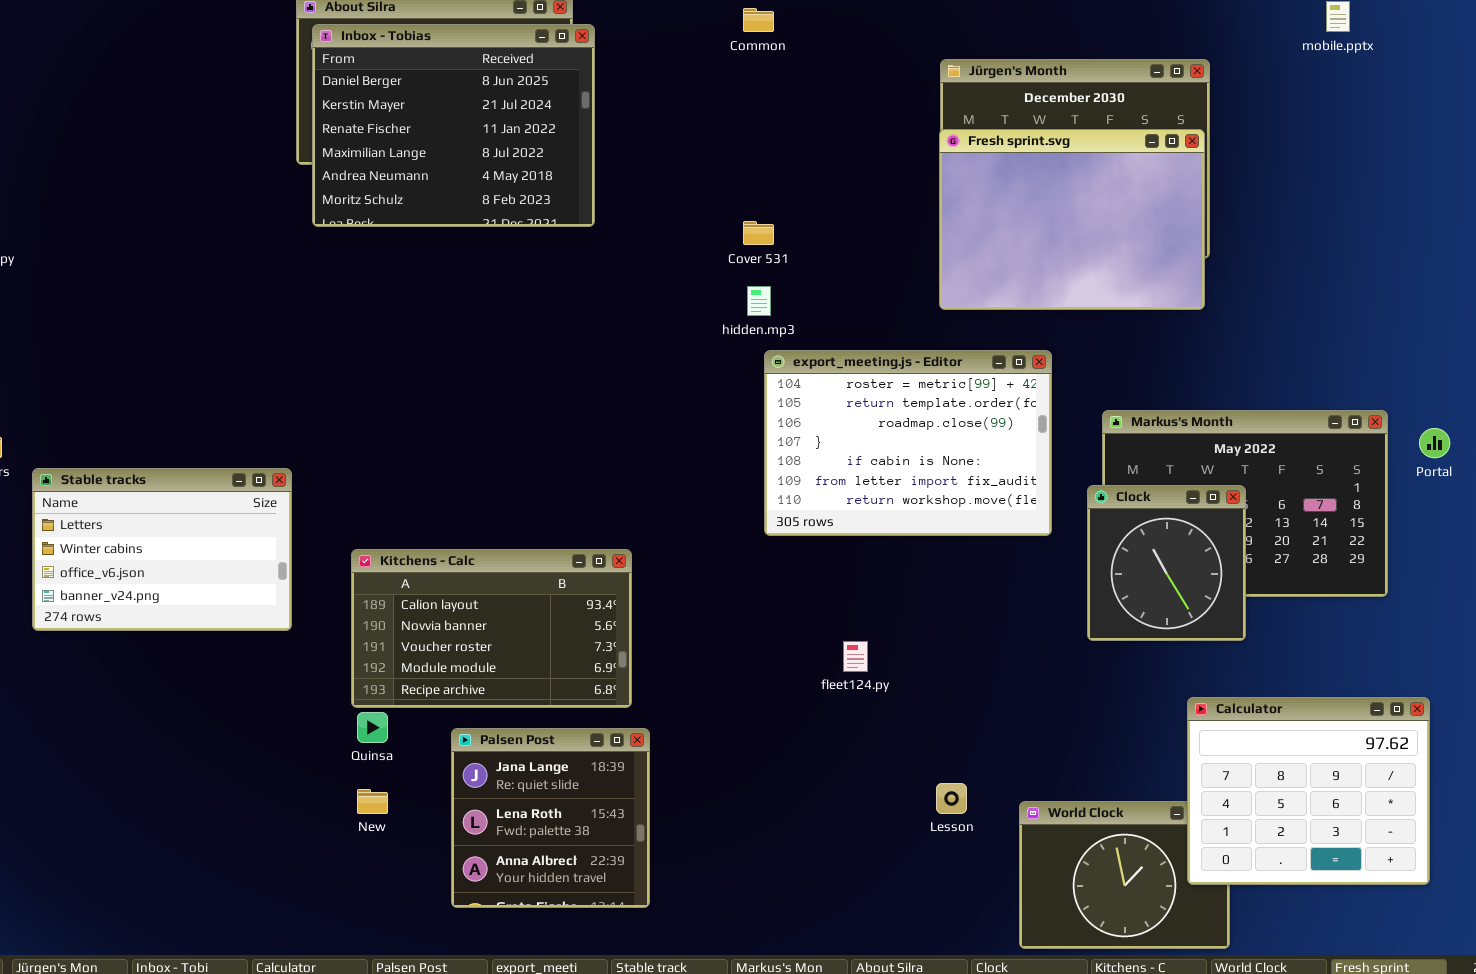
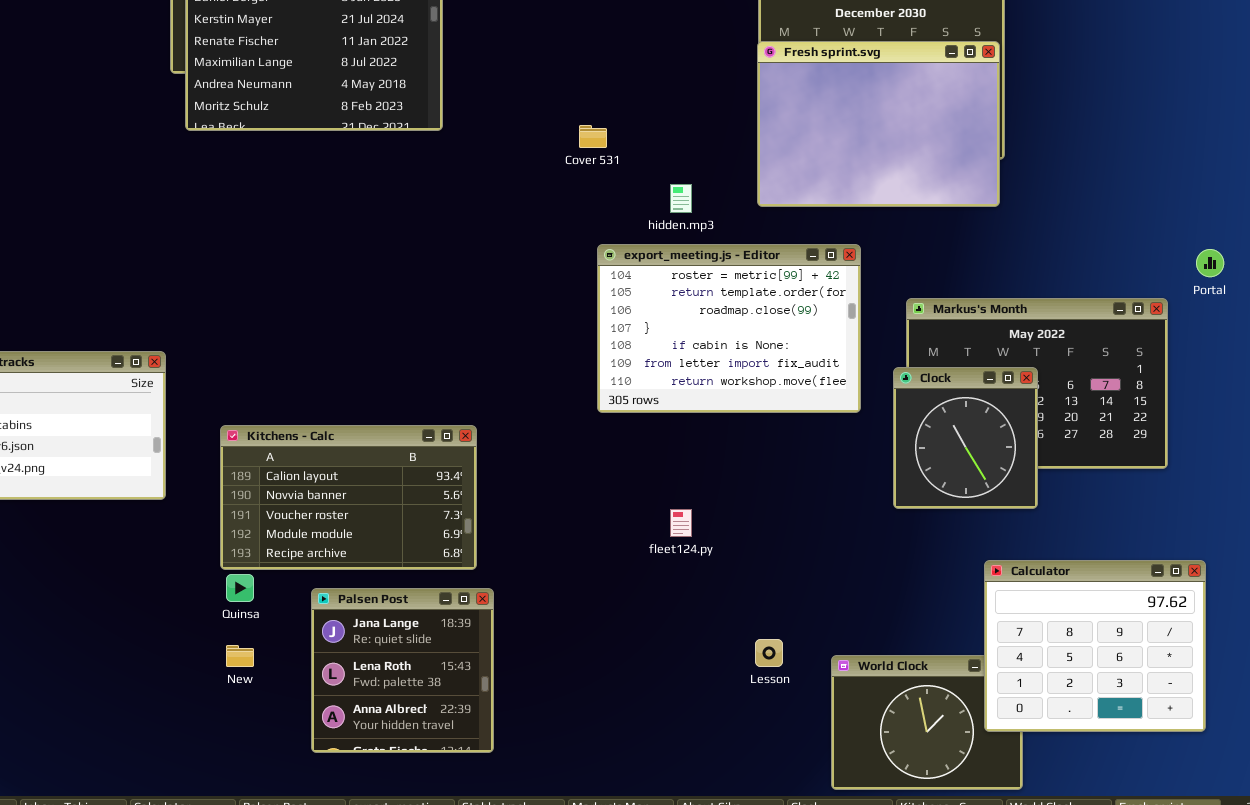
hidden.mp3: [747,286,771,316] -> [670,184,692,213], moved
Portal: [1419,428,1450,458] -> [1196,249,1224,277], moved

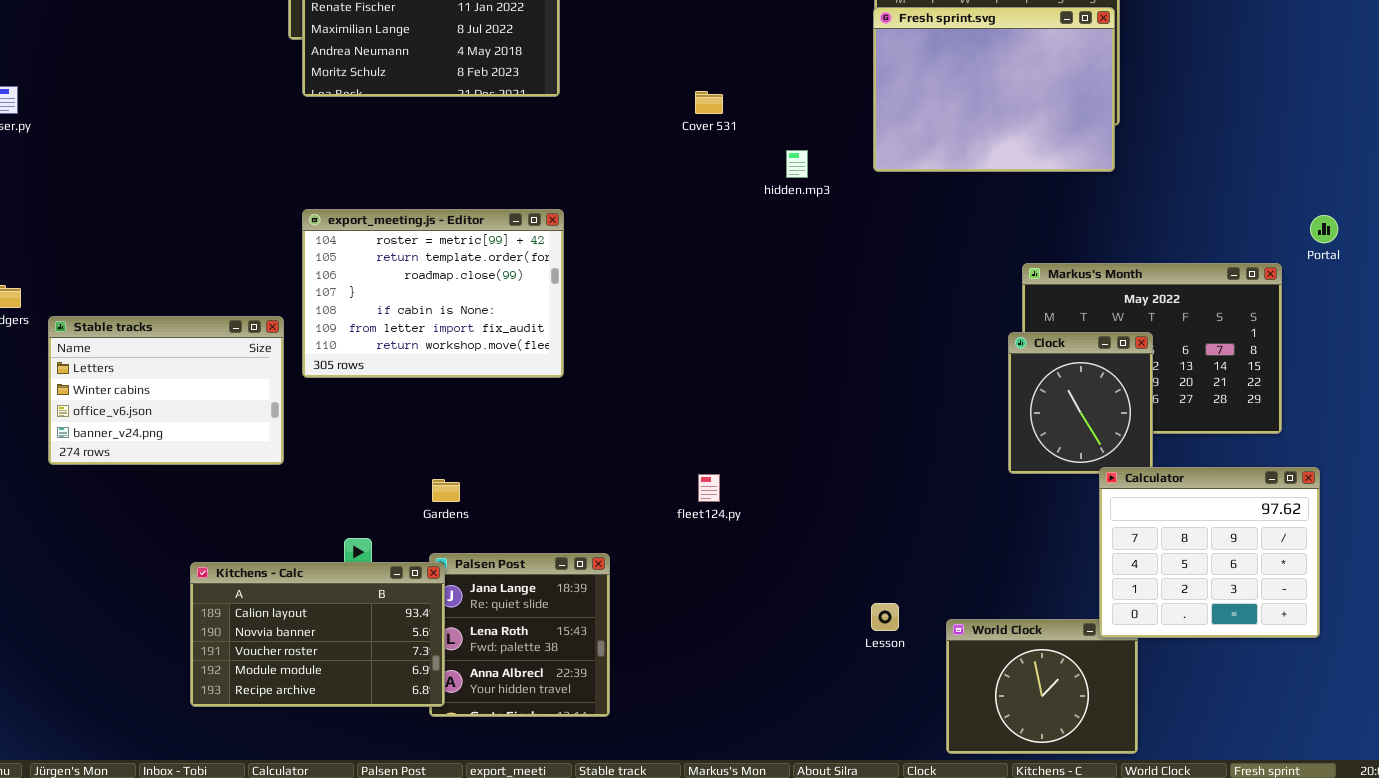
export_meeting.js - Editor: [597,244,861,413] -> [302,209,564,378], moved
Kitchens - Calc: [220,425,477,570] -> [190,562,445,707], moved
fleet124.py: [670,509,692,537] -> [698,474,720,502], moved
Calculator: [984,560,1206,732] -> [1099,467,1320,638], moved

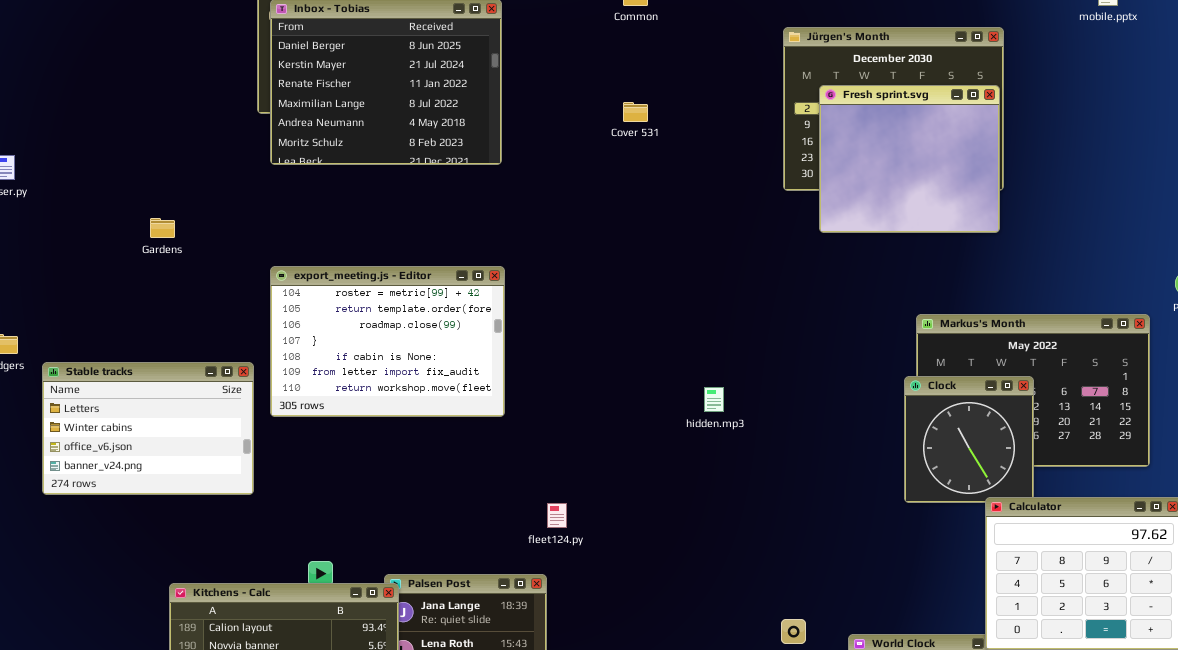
Fresh sprint.svg: [873,7,1115,172] -> [819,85,1000,233], resized
Cover 531: [695,91,723,114] -> [623,102,648,122], moved
hidden.mp3: [786,150,808,178] -> [704,387,724,412], moved
fleet124.py: [698,474,720,502] -> [547,503,567,528], moved
Gardens: [432,479,460,502] -> [150,218,175,238], moved

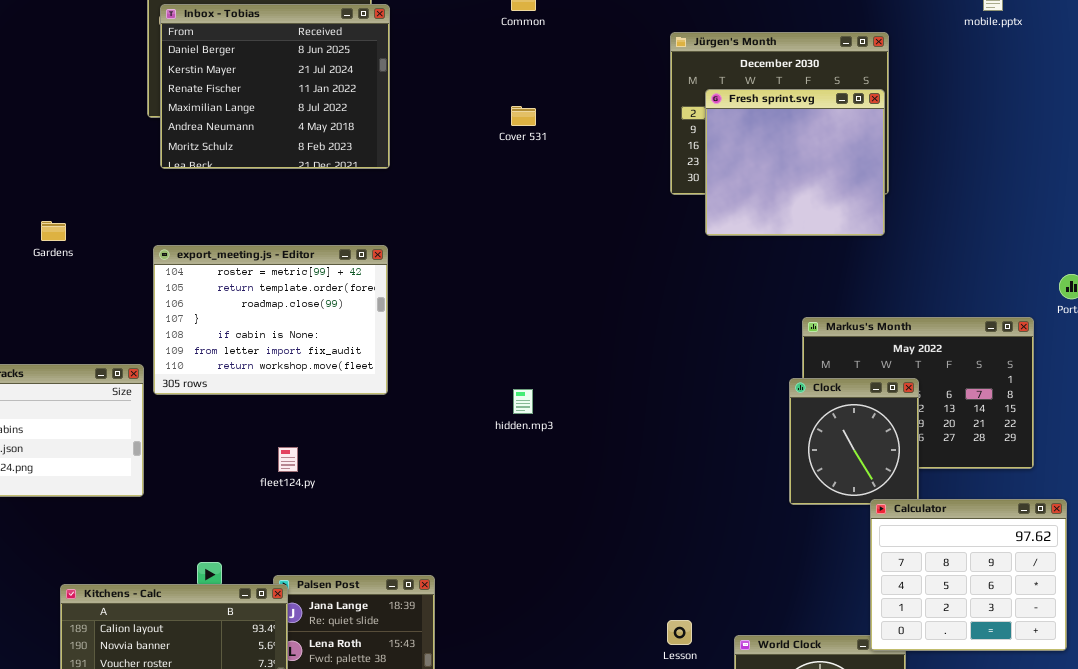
export_meeting.js - Editor: [270,266,505,417] -> [153,245,388,395], moved
hidden.mp3: [704,387,724,412] -> [513,389,533,414], moved
fleet124.py: [547,503,567,528] -> [278,447,298,472], moved

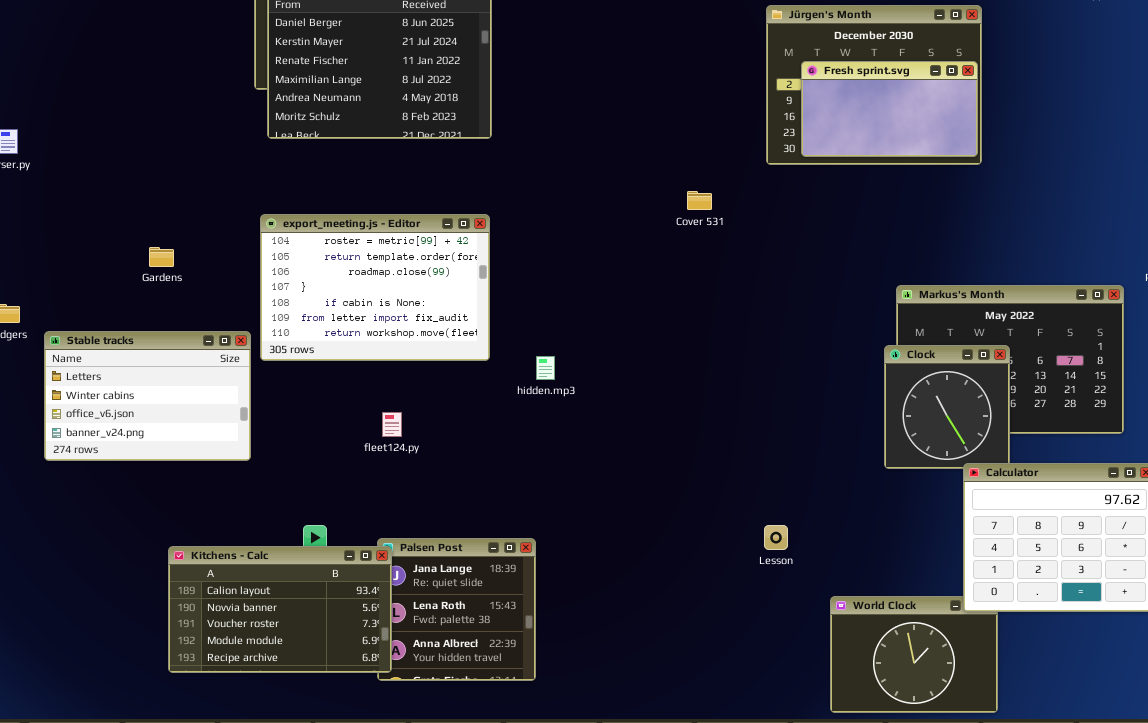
Fresh sprint.svg: [705,89,885,236] -> [801,61,978,157], resized
Cover 531: [511,106,536,126] -> [687,191,712,210], moved
Gardens: [41,221,66,241] -> [149,247,174,267], moved
hidden.mp3: [513,389,533,414] -> [536,356,555,380], moved
Lesson: [667,620,692,645] -> [764,525,788,550], moved

